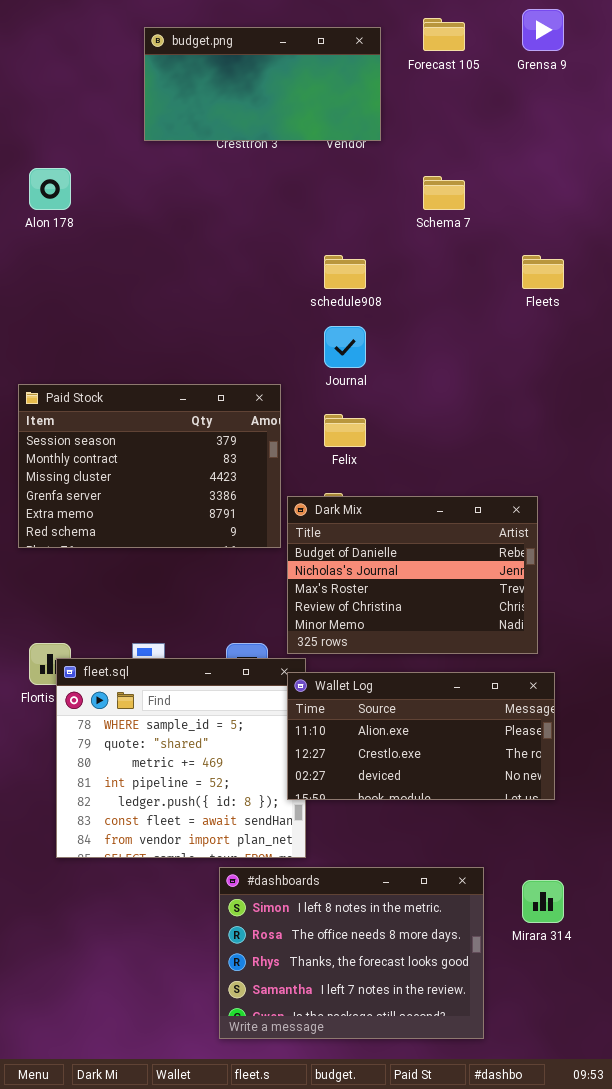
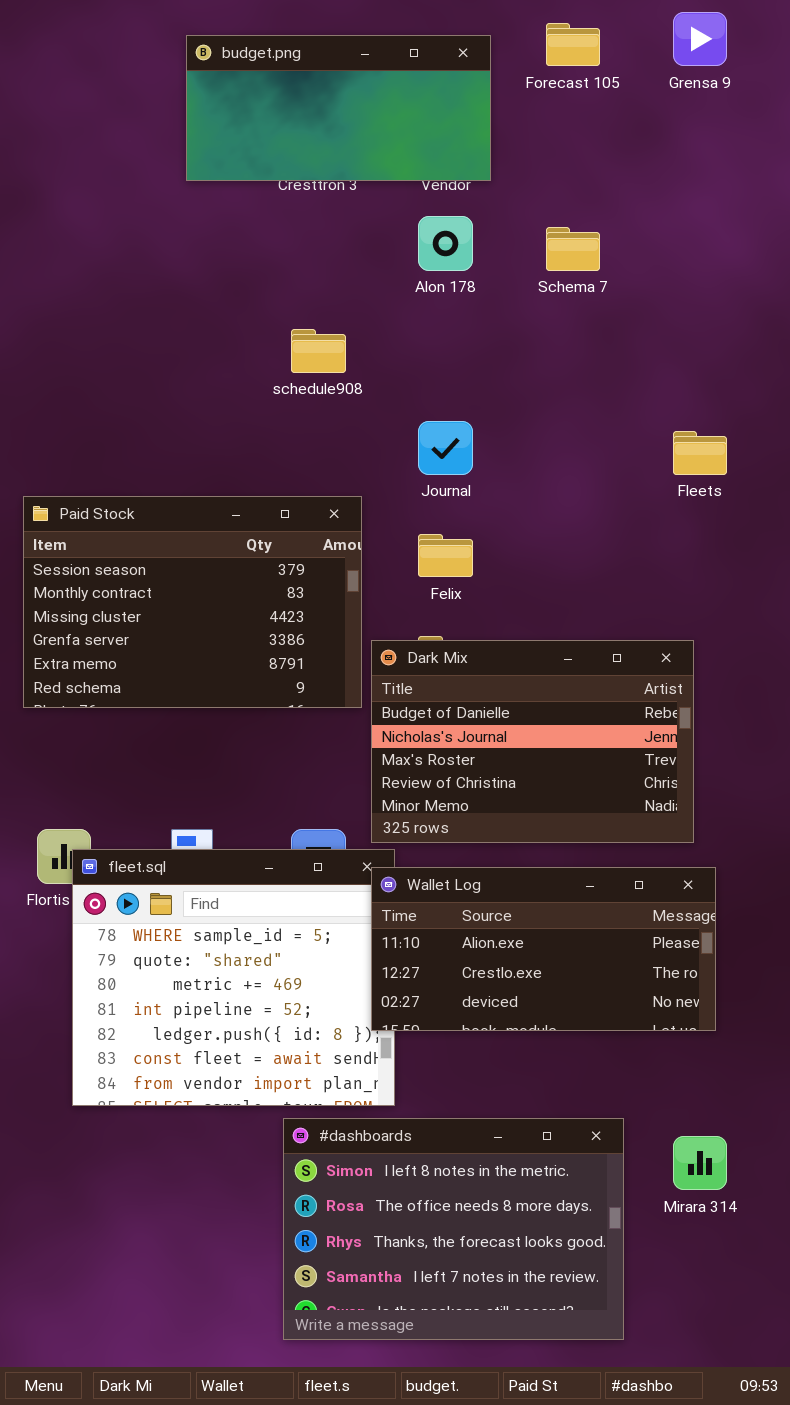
Alon 178: [29,168,71,210] -> [418,216,473,271], moved
schedule908: [324,255,366,289] -> [291,329,346,373], moved
Fleets: [522,255,564,289] -> [673,431,727,475], moved

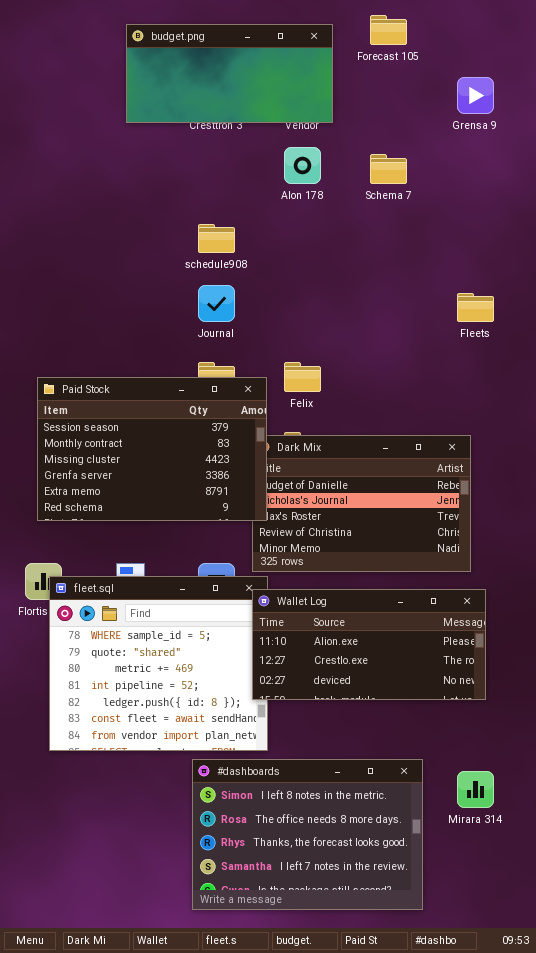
Grensa 9: [673,12,727,66] -> [457,77,494,114], moved
Journal: [418,421,473,475] -> [198,285,235,322], moved
Paid Stock: [23,496,362,708] -> [37,377,267,521], moved

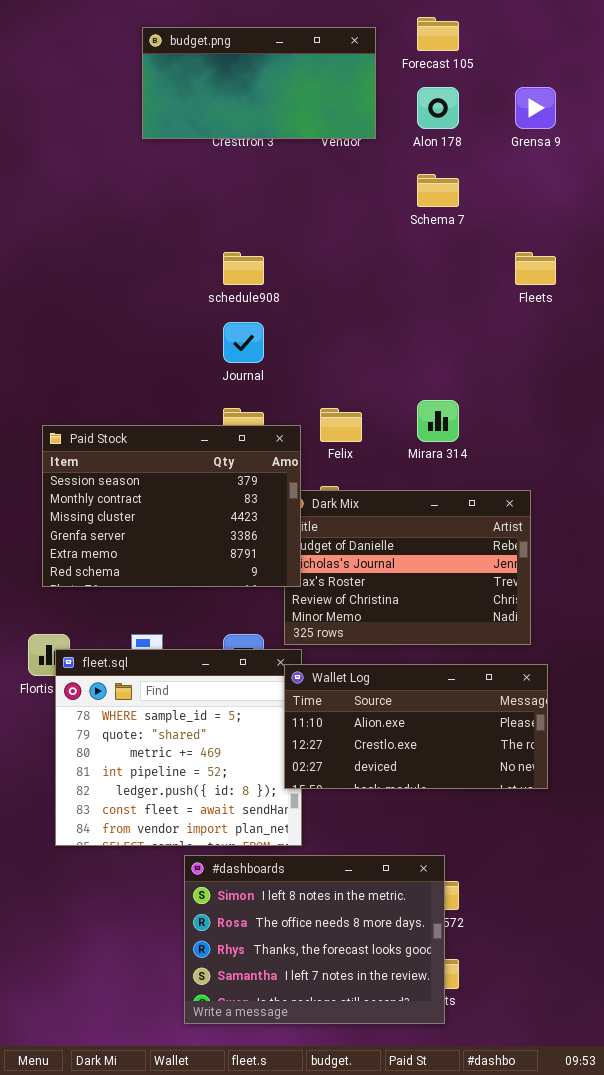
Alon 178: [284,147,321,184] -> [417,87,459,129], moved
Fleets: [457,293,494,322] -> [515,252,556,285], moved
#dashboards: [192,759,423,910] -> [184,855,445,1024], moved
Mirara 314: [457,771,494,808] -> [417,400,459,442], moved

